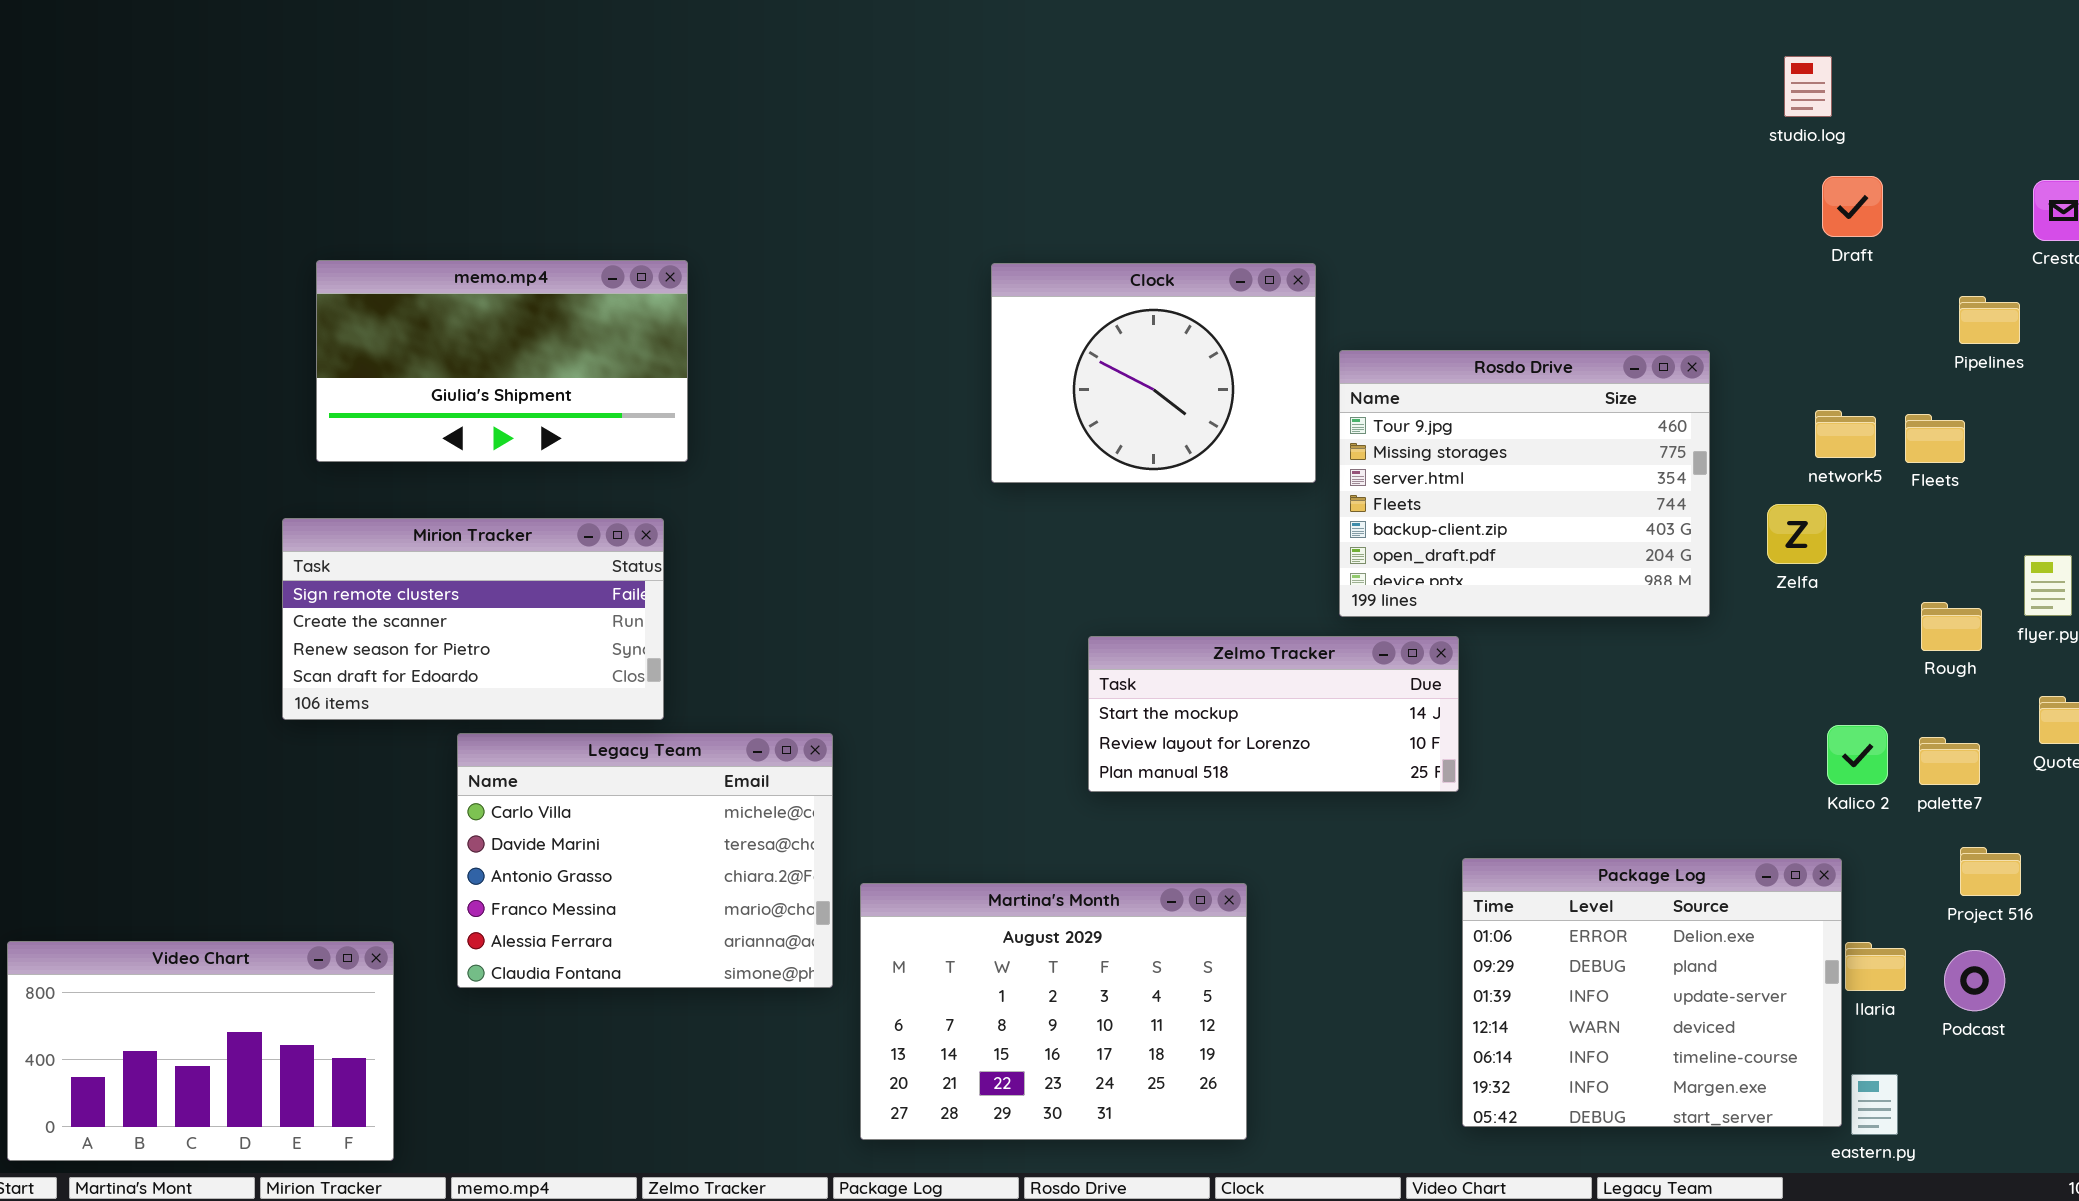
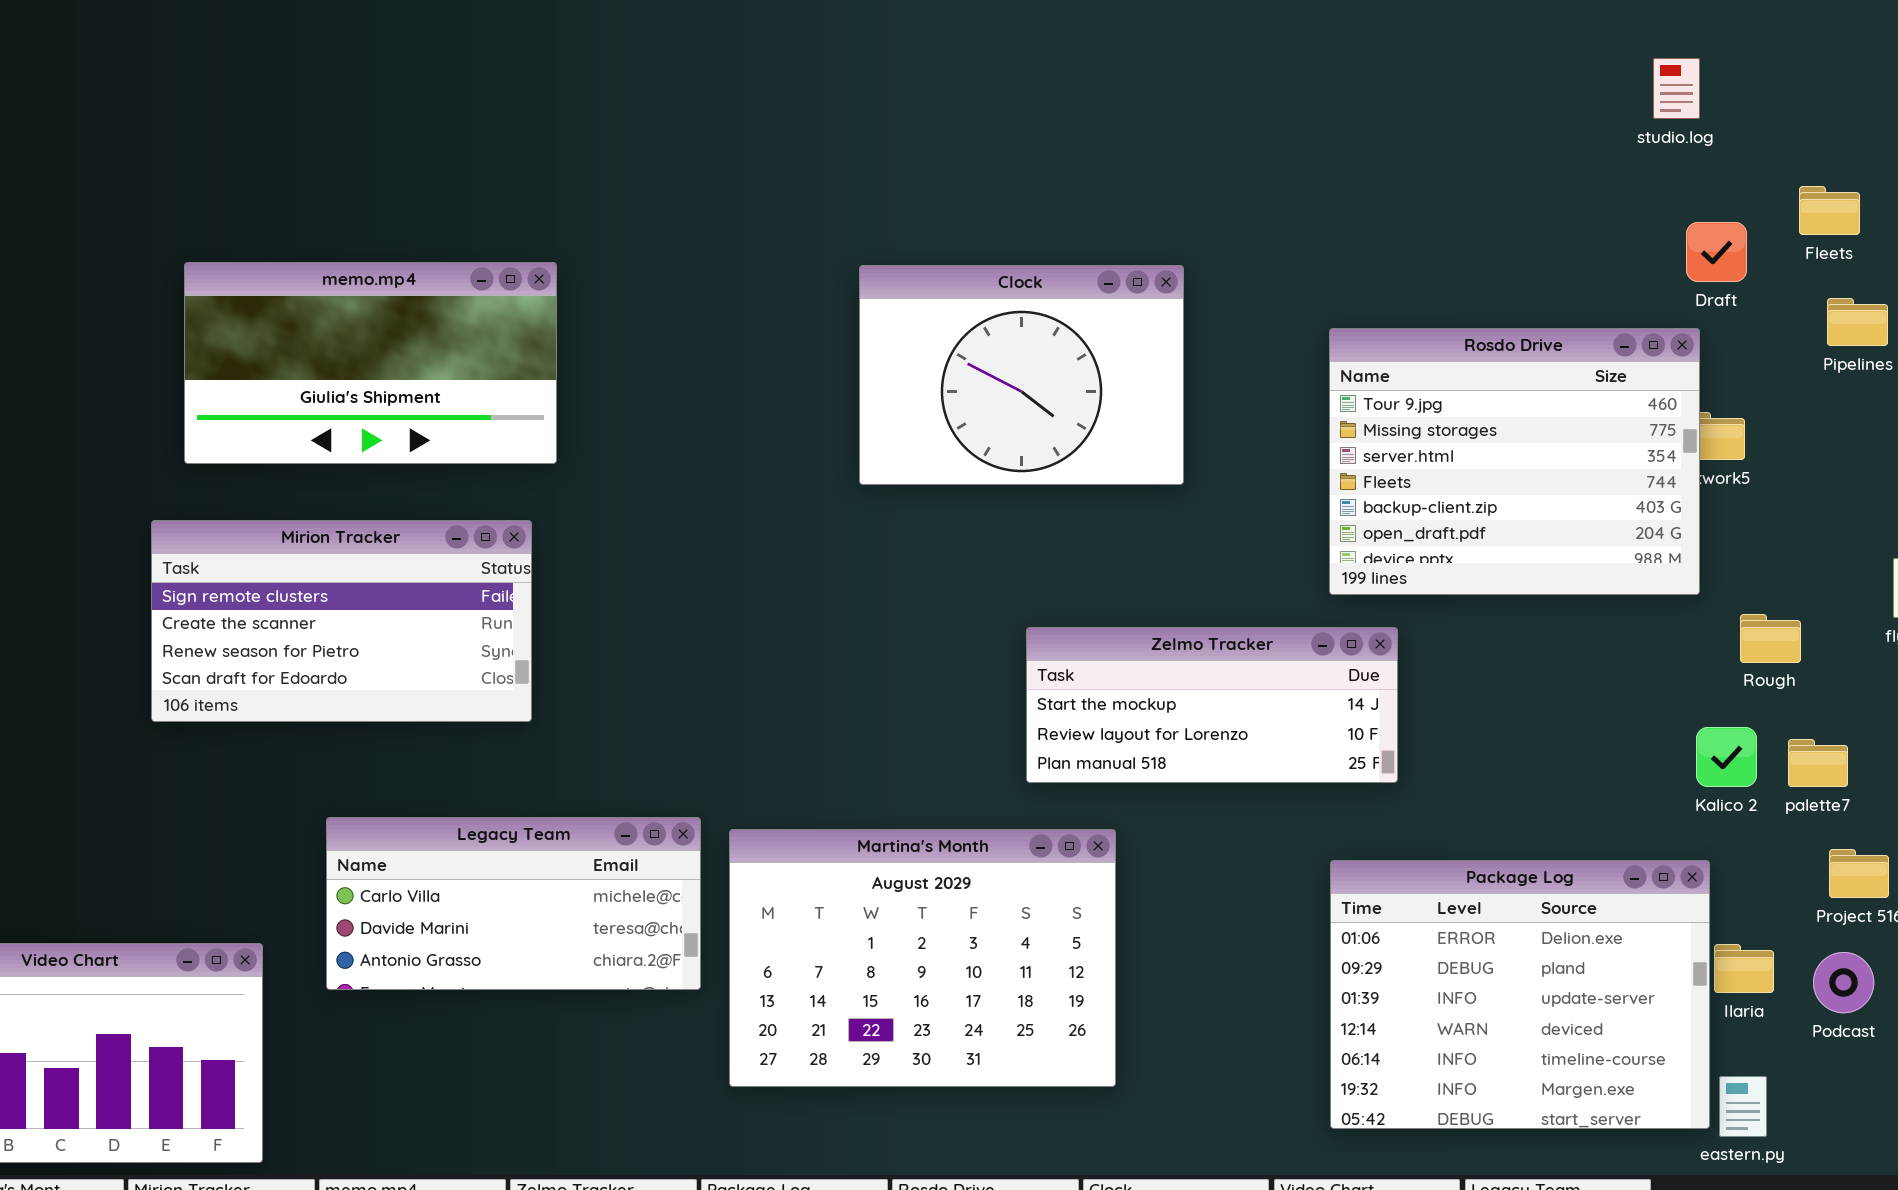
Draft: [1822,176,1883,237] -> [1686,222,1747,282], moved
Rosdo Drive: [1339,350,1710,617] -> [1329,328,1700,595], moved
Fleets: [1905,414,1965,463] -> [1799,186,1860,235], moved
Rough: [1921,602,1982,651] -> [1740,614,1801,663], moved
Zelmo Tracker: [1088,636,1459,792] -> [1026,627,1398,783], moved
Legacy Team: [457,733,833,988] -> [326,817,701,990], resized
Martina's Month: [860,883,1247,1140] -> [729,829,1116,1087], moved

